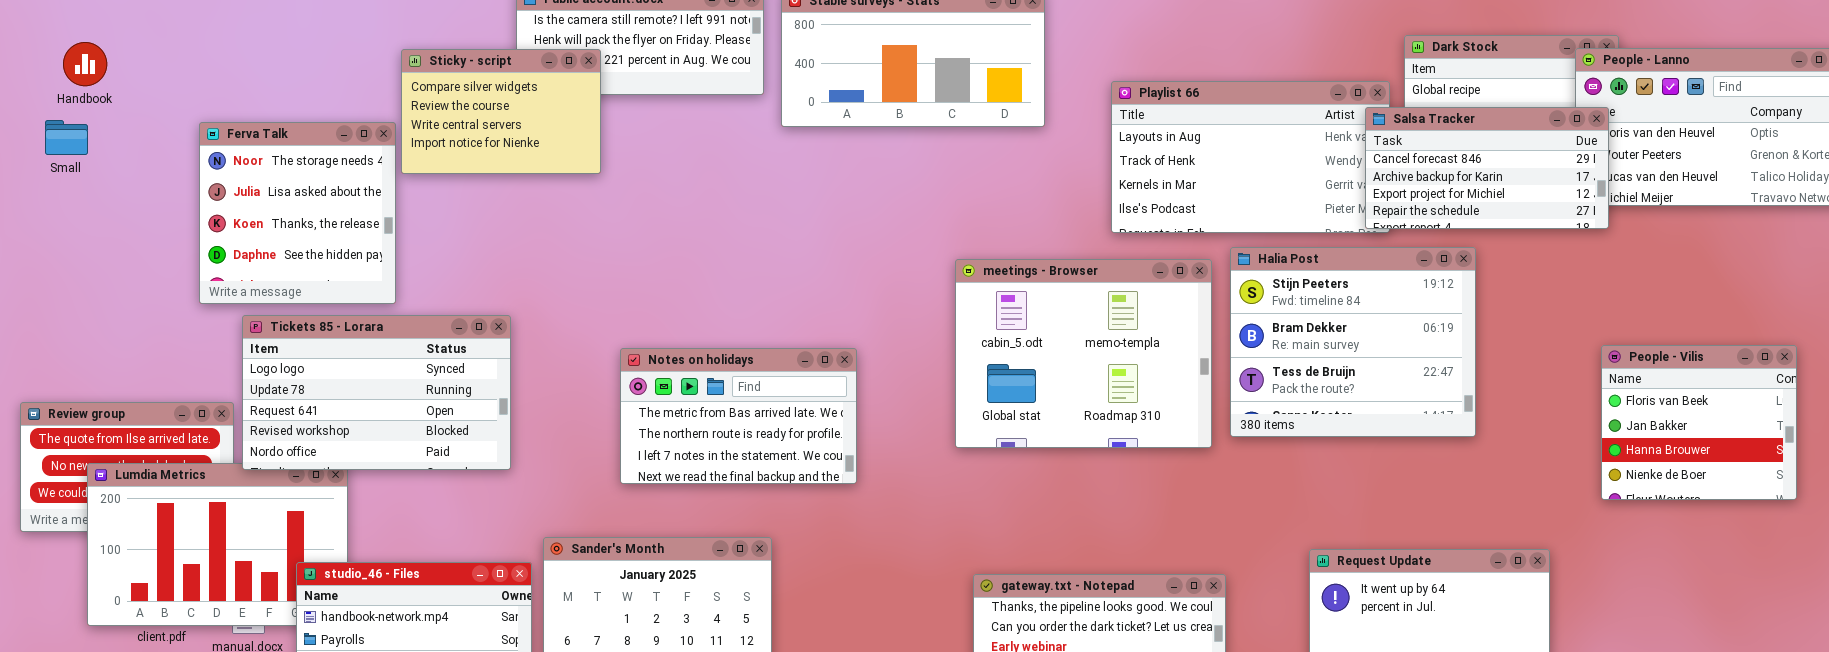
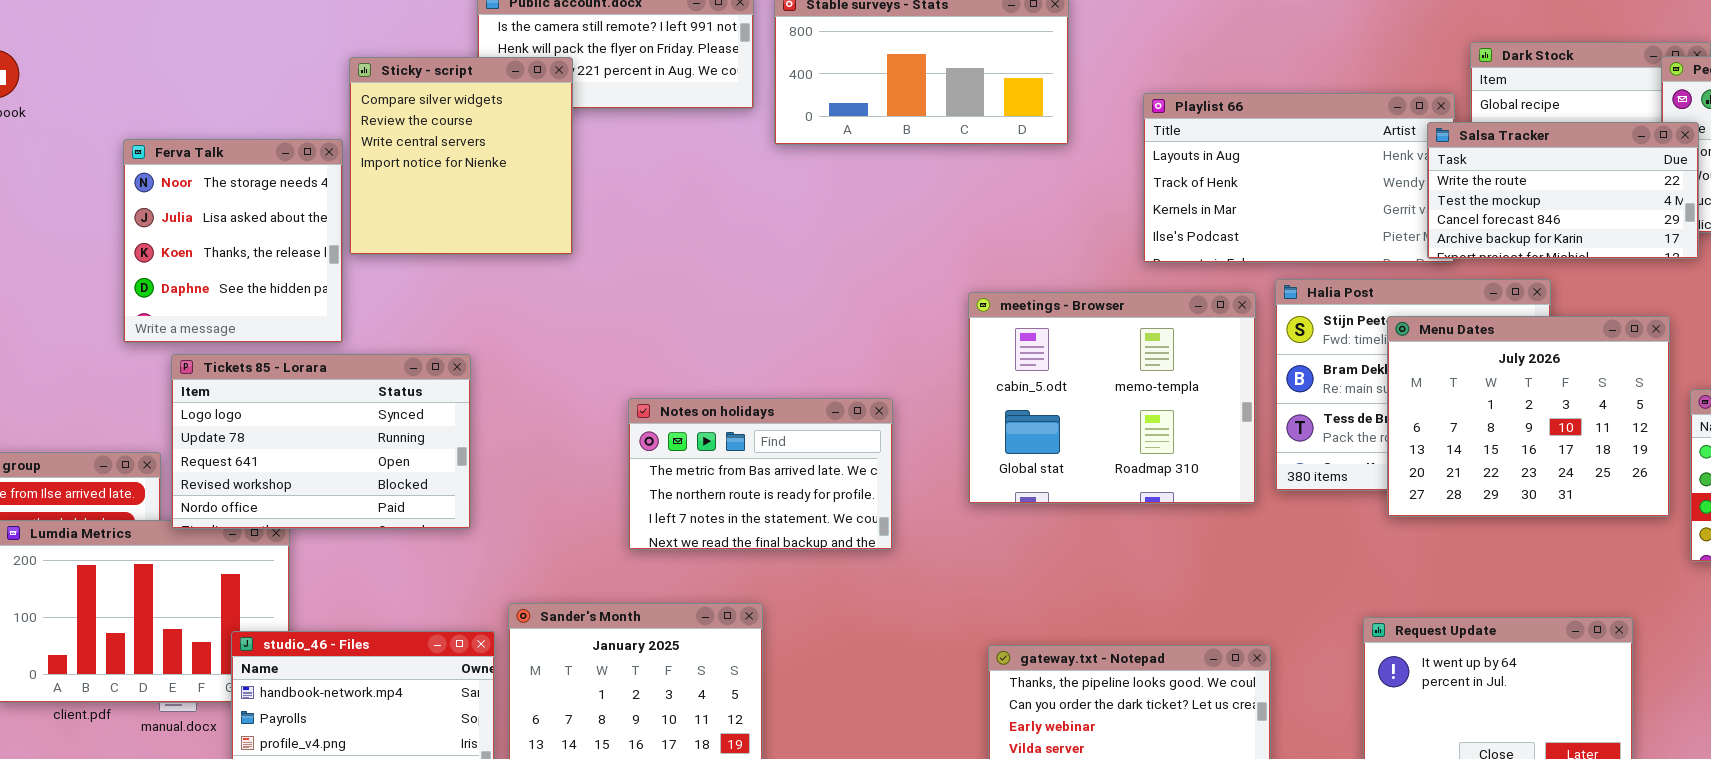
Sticky - script: [401,49,601,174] -> [349,57,573,255], resized
Salsa Tracker: [1365,107,1609,229] -> [1427,122,1699,259], scrolled up 2 rows
Menu Dates: none -> [1387,316,1670,517], opened
Notes on holidays: [620,348,857,484] -> [628,398,893,550], moved

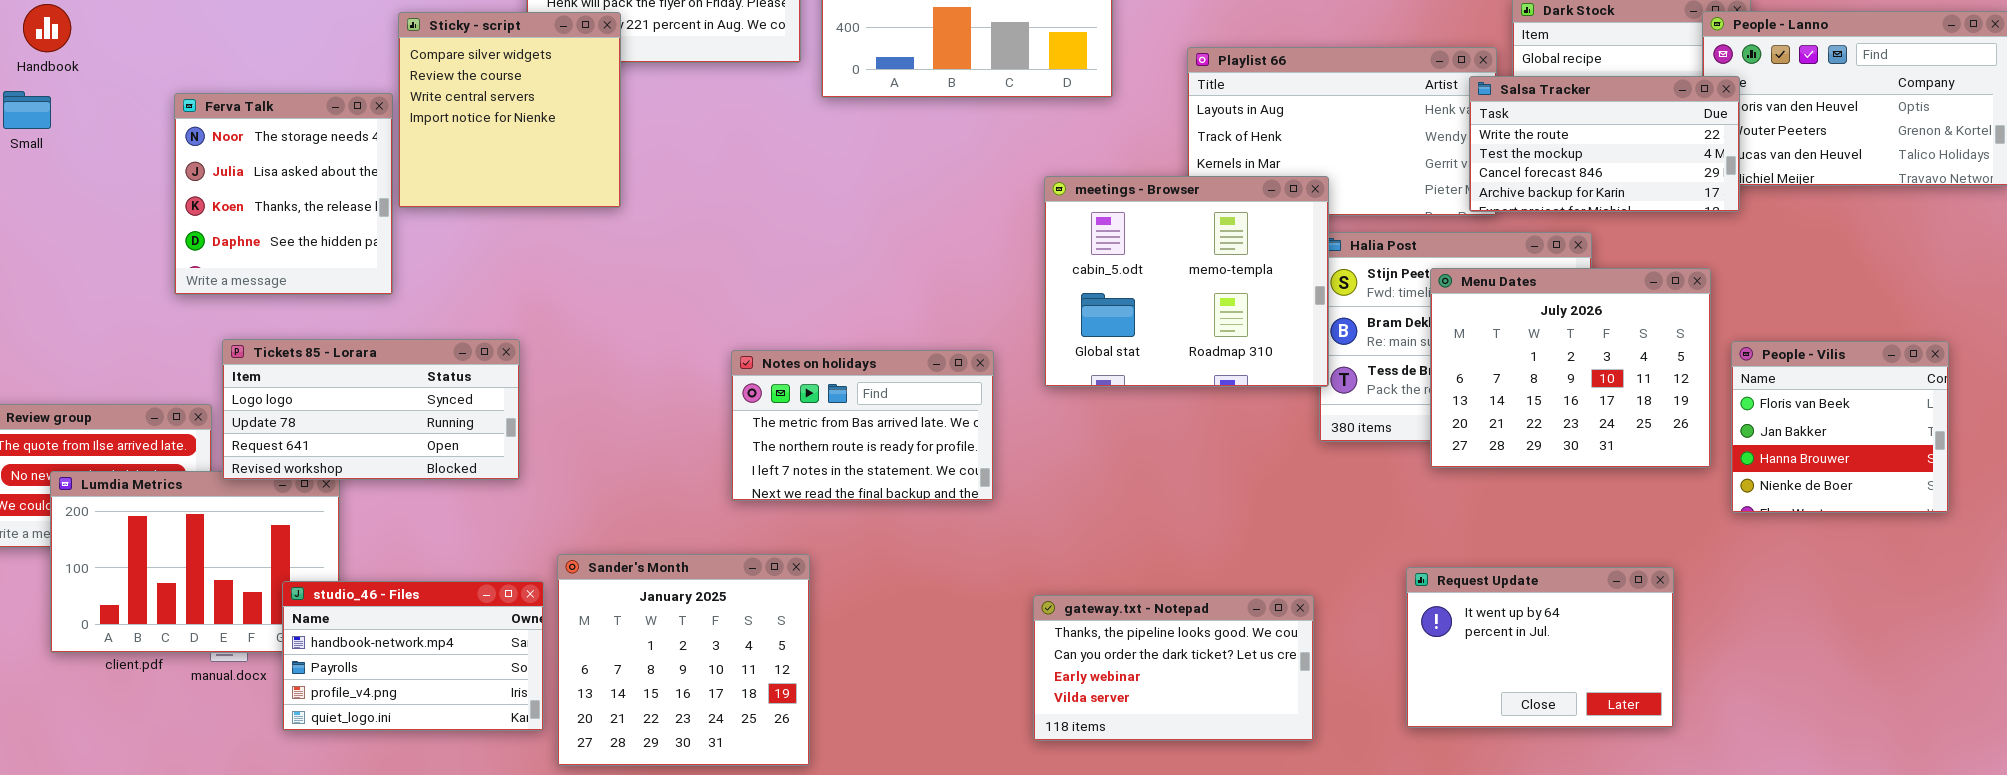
meetings - Browser: [968,292,1256,504] -> [1044,176,1329,387], moved
Tickets 85 - Lorara: [171,354,471,529] -> [222,339,520,480], resized
Notes on holidays: [628,398,893,550] -> [731,350,994,501], moved

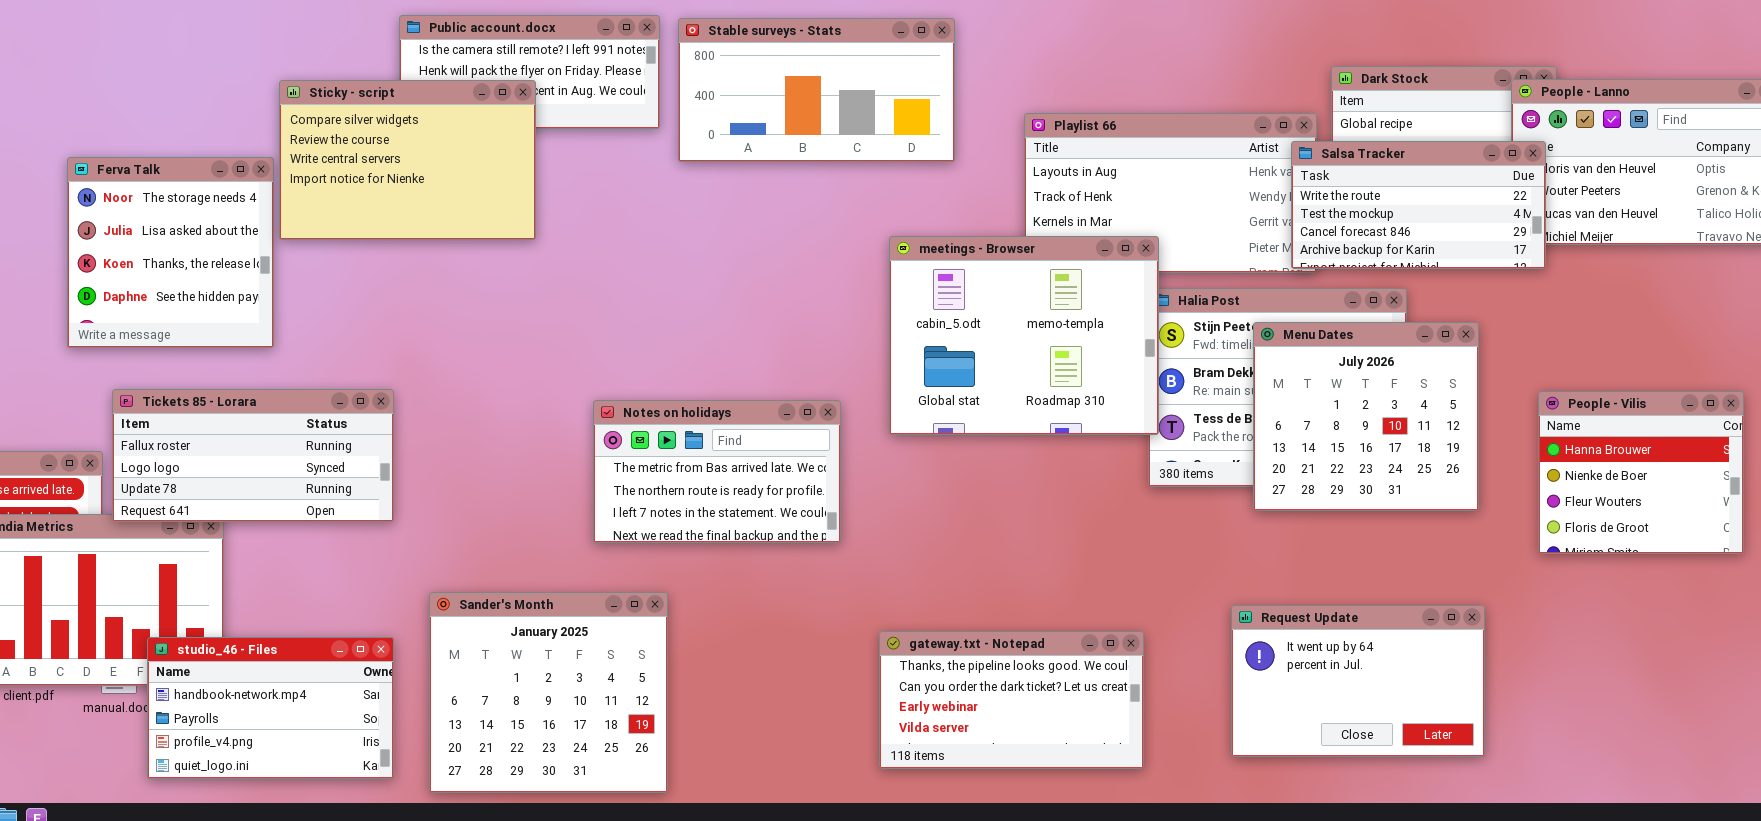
Sticky - script: [398,12,621,208] -> [279,80,536,240], resized
Menu Dates: [1430,268,1711,468] -> [1253,322,1479,511], resized
Tickets 85 - Lorara: [222,339,520,480] -> [112,389,394,522], scrolled up 1 row
People - Vilis: [1731,341,1949,513] -> [1538,391,1744,554], scrolled down 2 rows
studio_46 - Files: [282,581,544,731] -> [147,637,394,779], moved

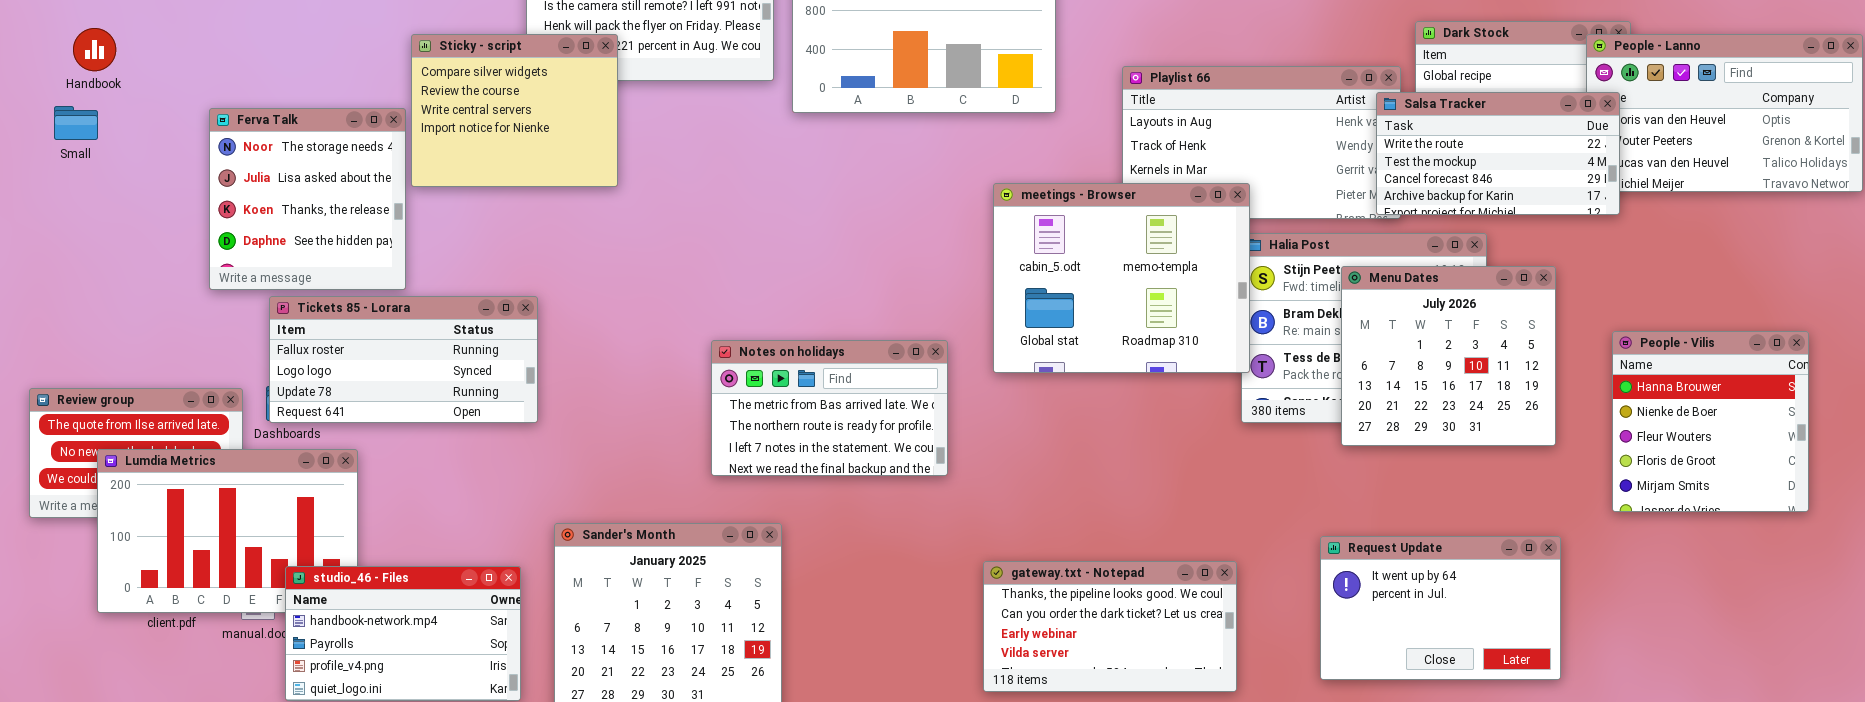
Sticky - script: [279,80,536,240] -> [411,34,618,187], resized
Tickets 85 - Lorara: [112,389,394,522] -> [269,296,538,423], moved
People - Vilis: [1538,391,1744,554] -> [1612,331,1809,512], resized

